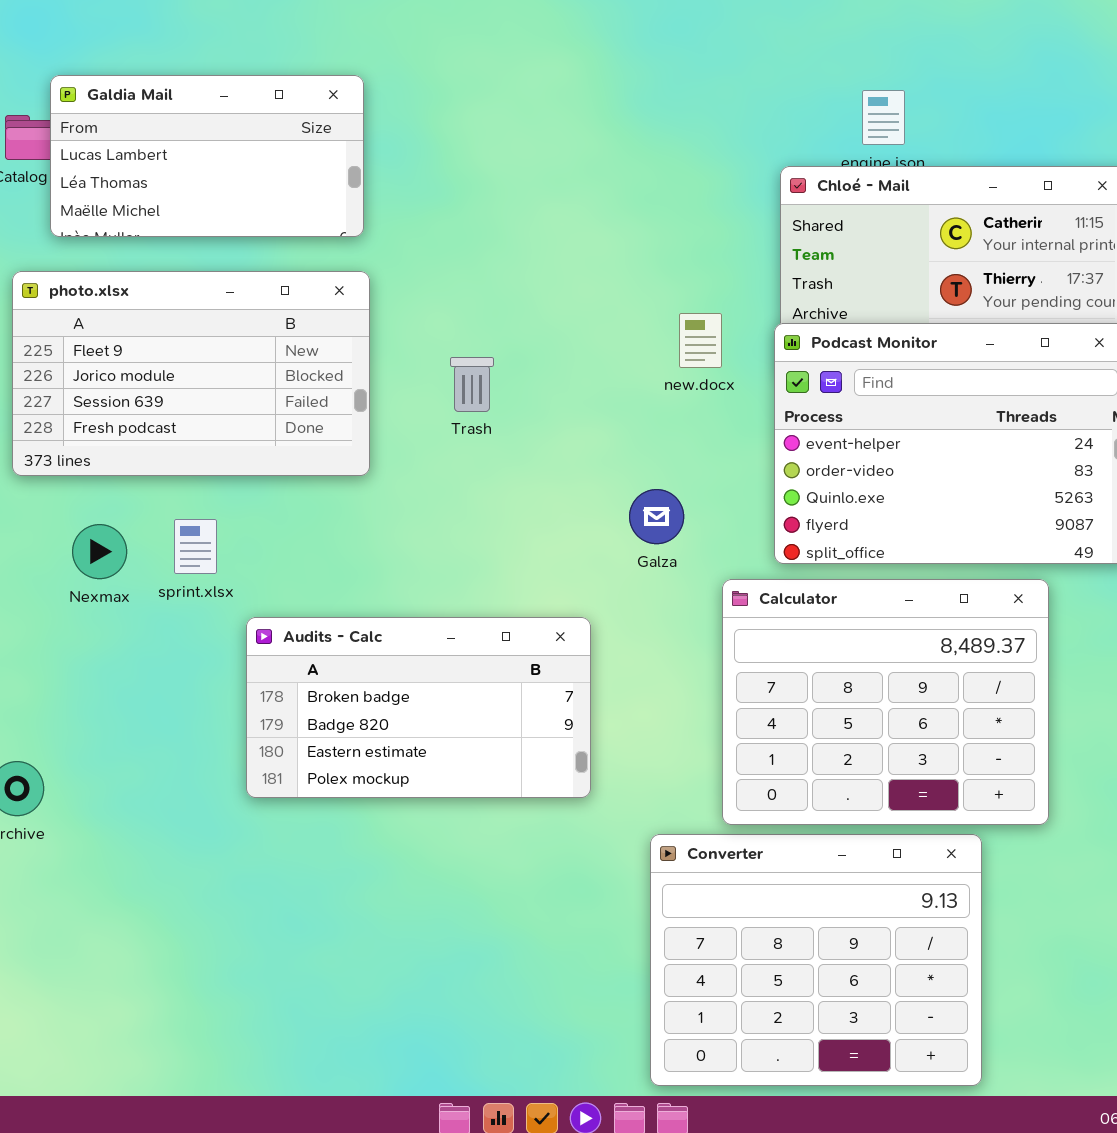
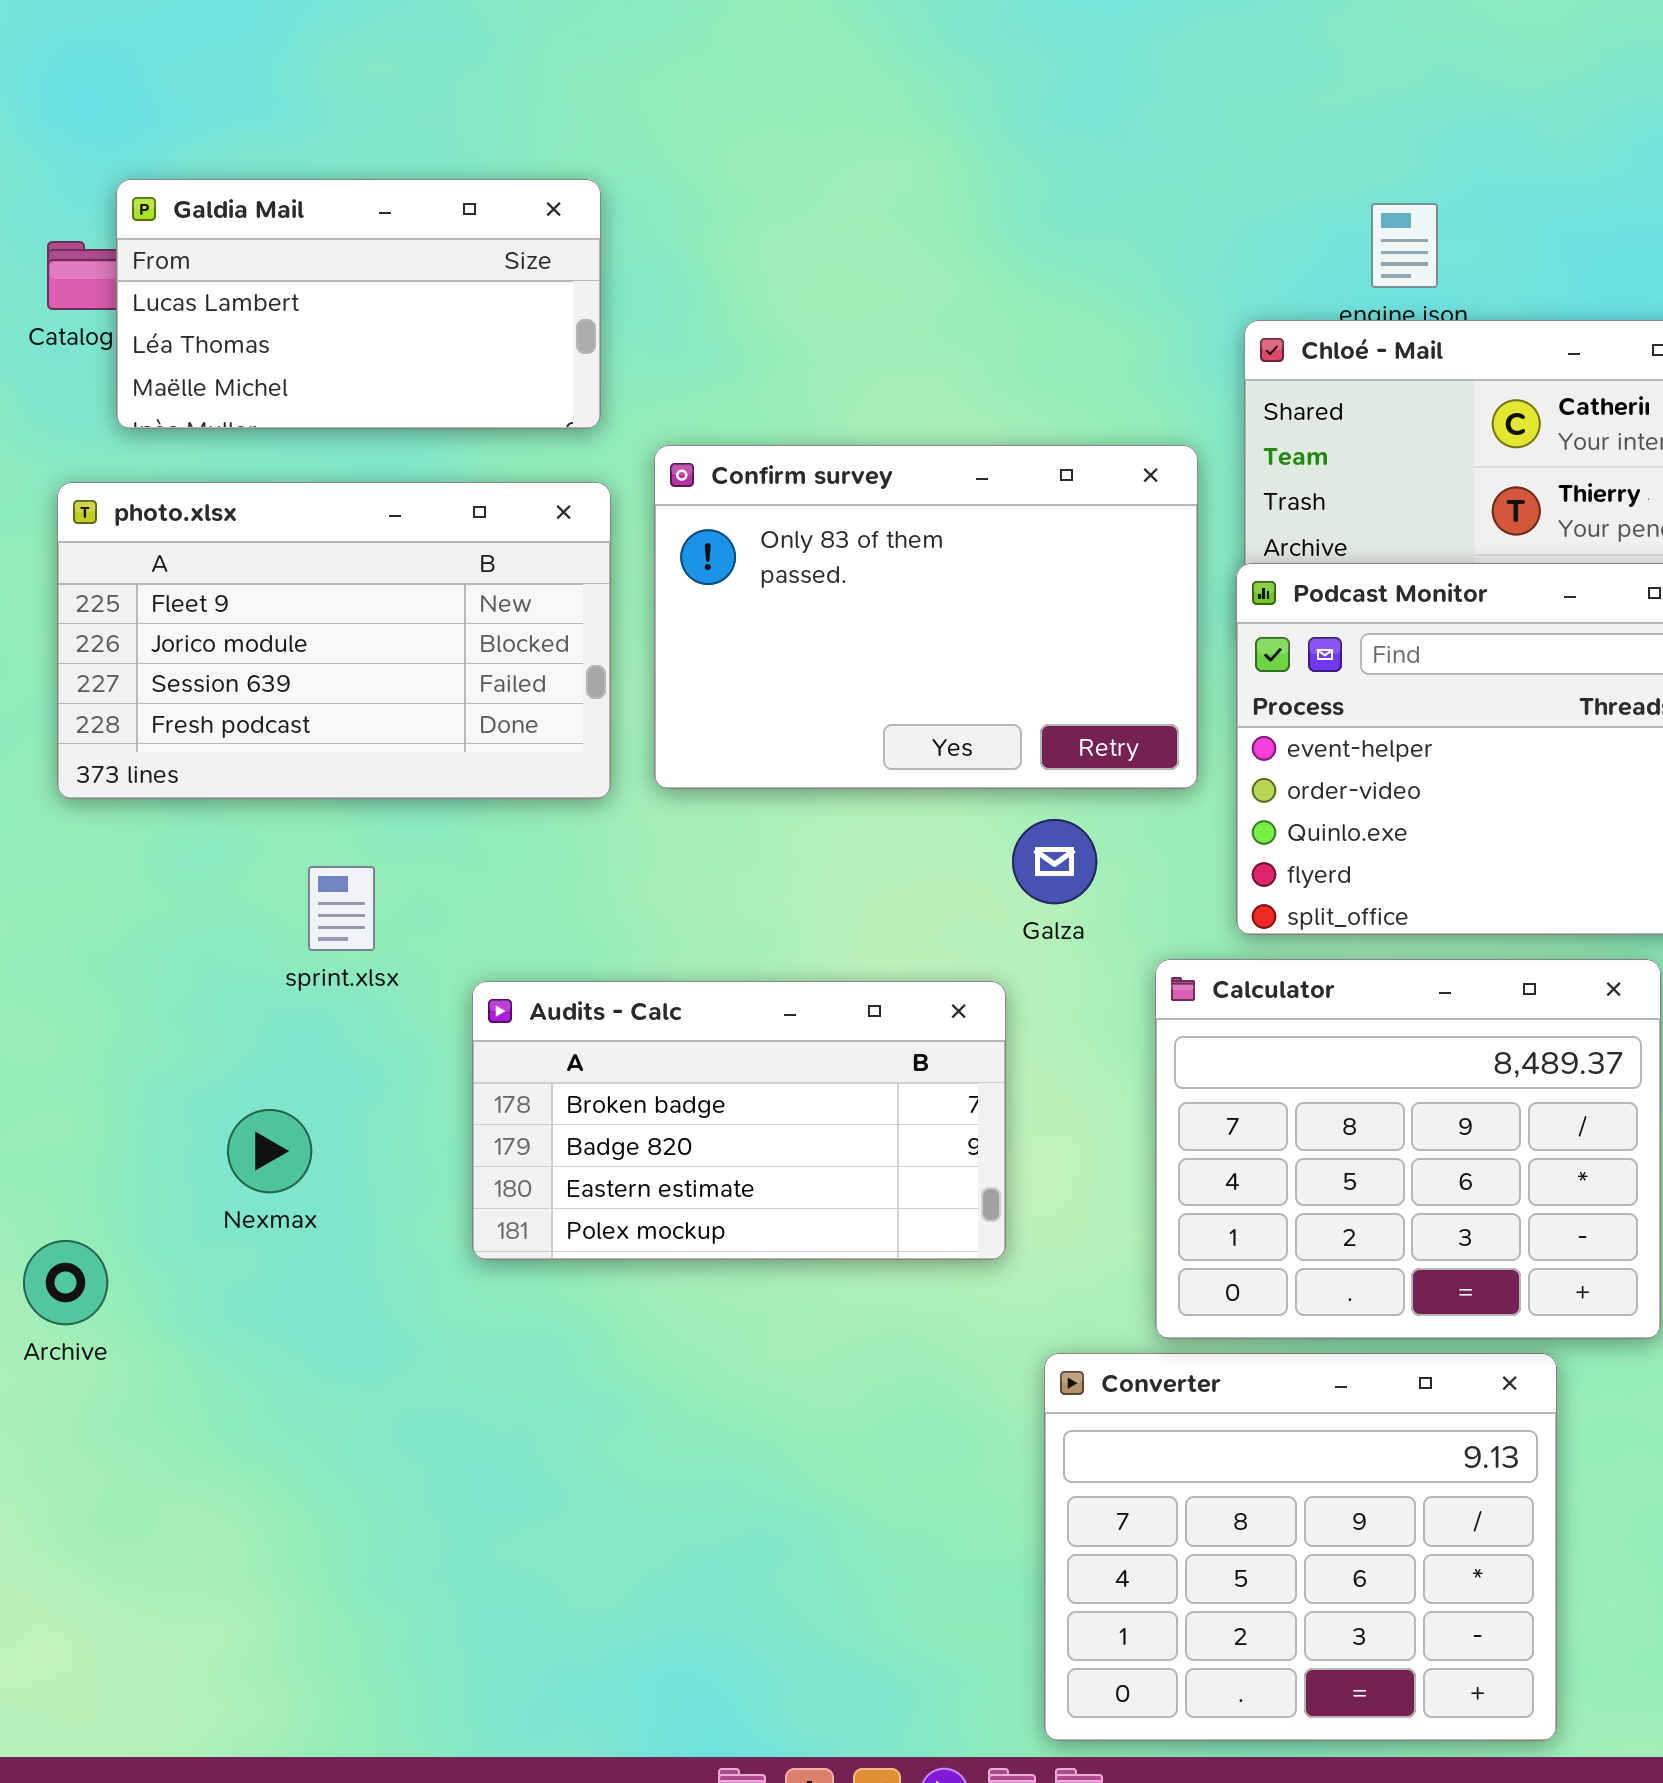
Confirm survey: none -> [654,445,1198,789], opened
Nexmax: [72,524,127,579] -> [227,1109,312,1193], moved
Audits - Calc: [246,617,591,798] -> [472,981,1006,1260], moved

